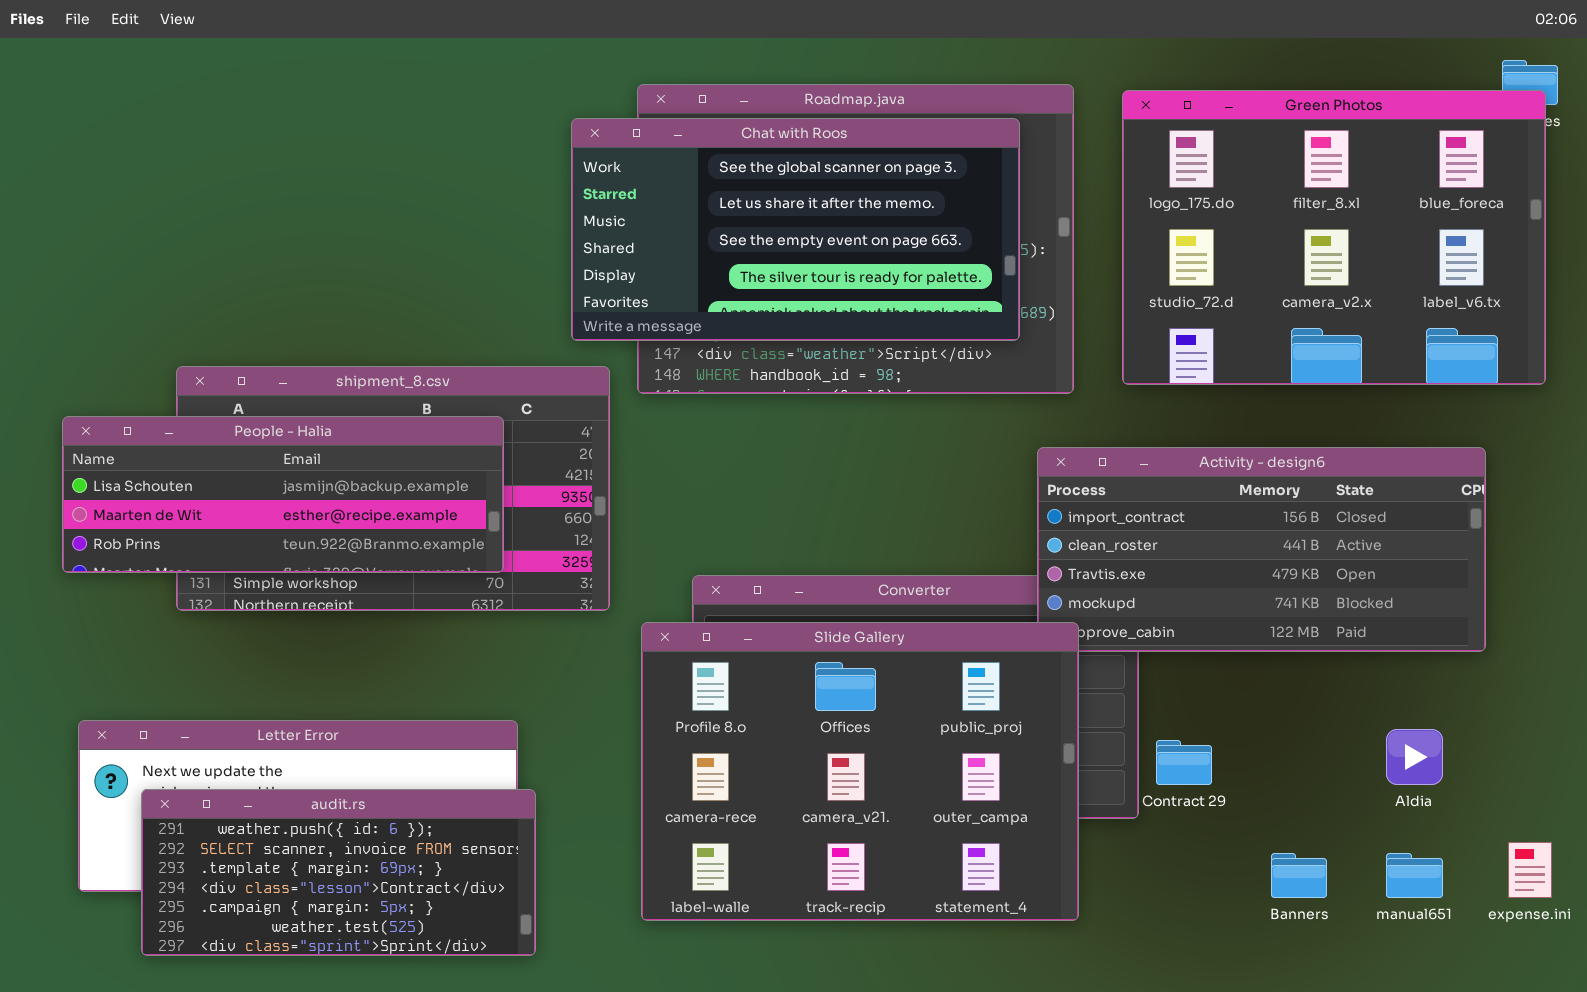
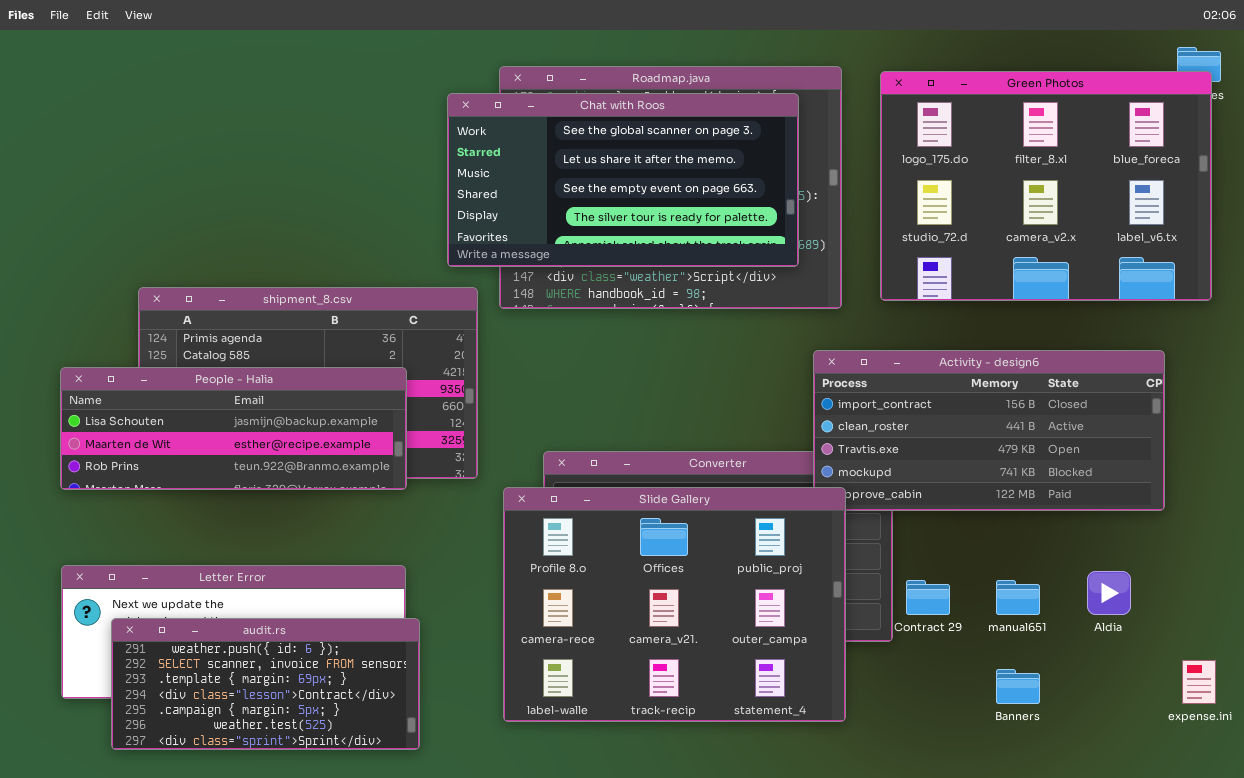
People - Halia: [62,416,504,573] -> [60,367,407,490], moved
manual651: [1386,853,1443,898] -> [996,580,1040,615], moved

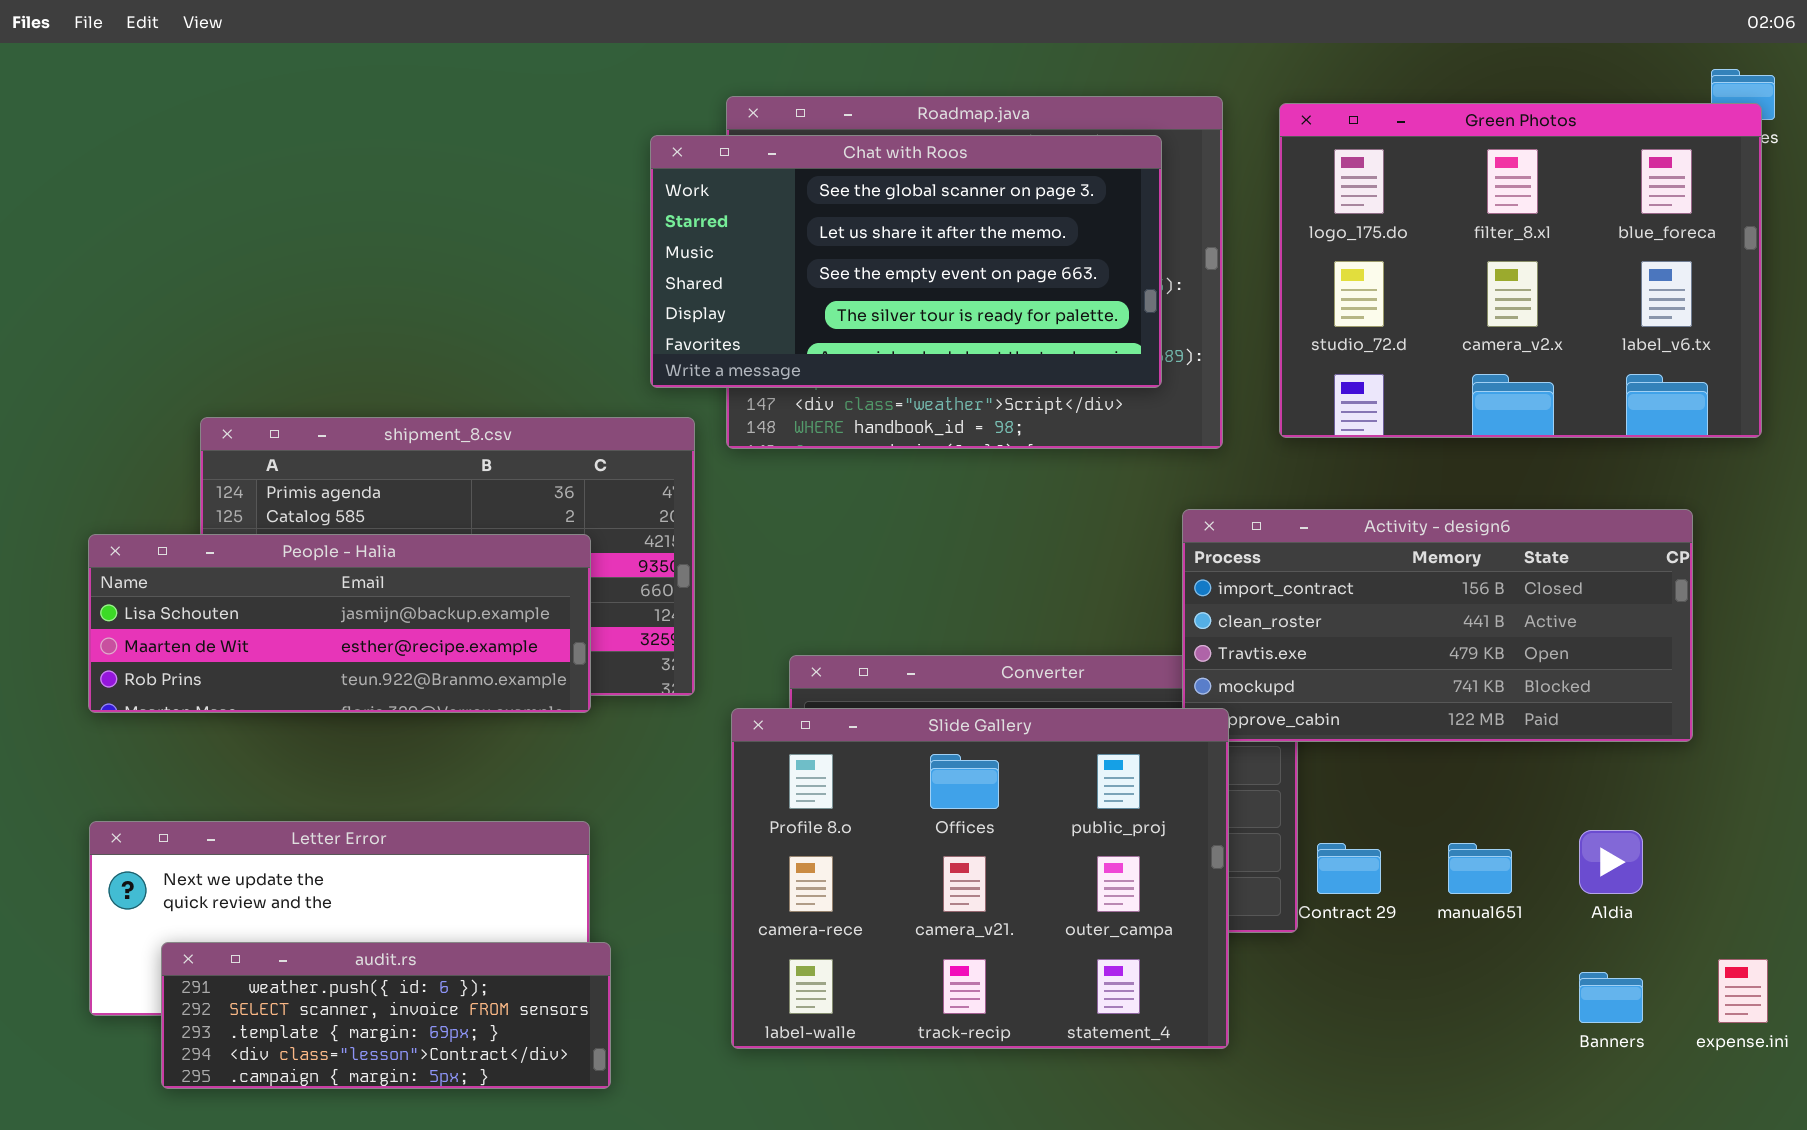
audit.rs: [111,618,420,750] -> [161,942,611,1089], resized
Banners: [996,669,1040,704] -> [1579,972,1643,1023], moved

